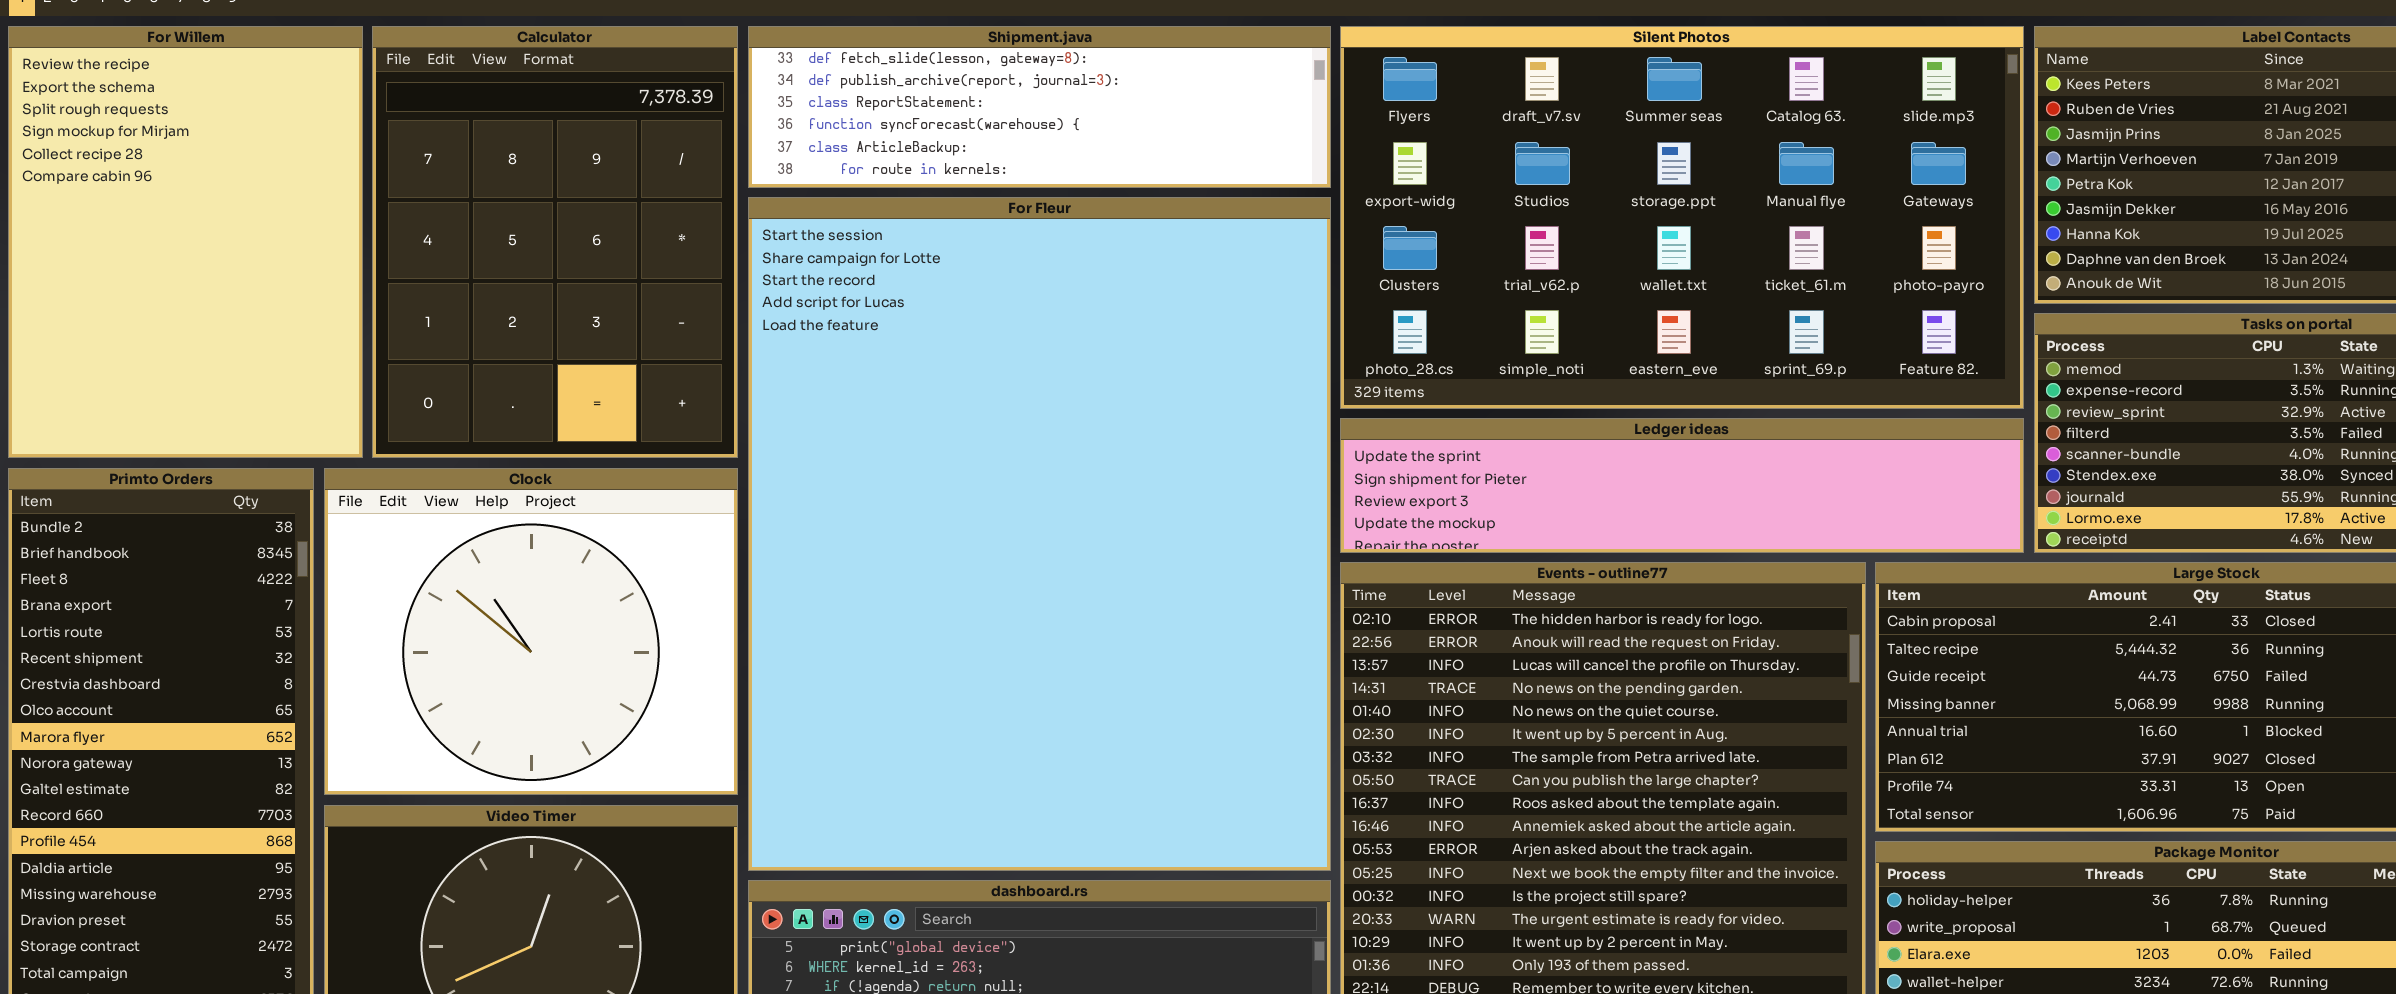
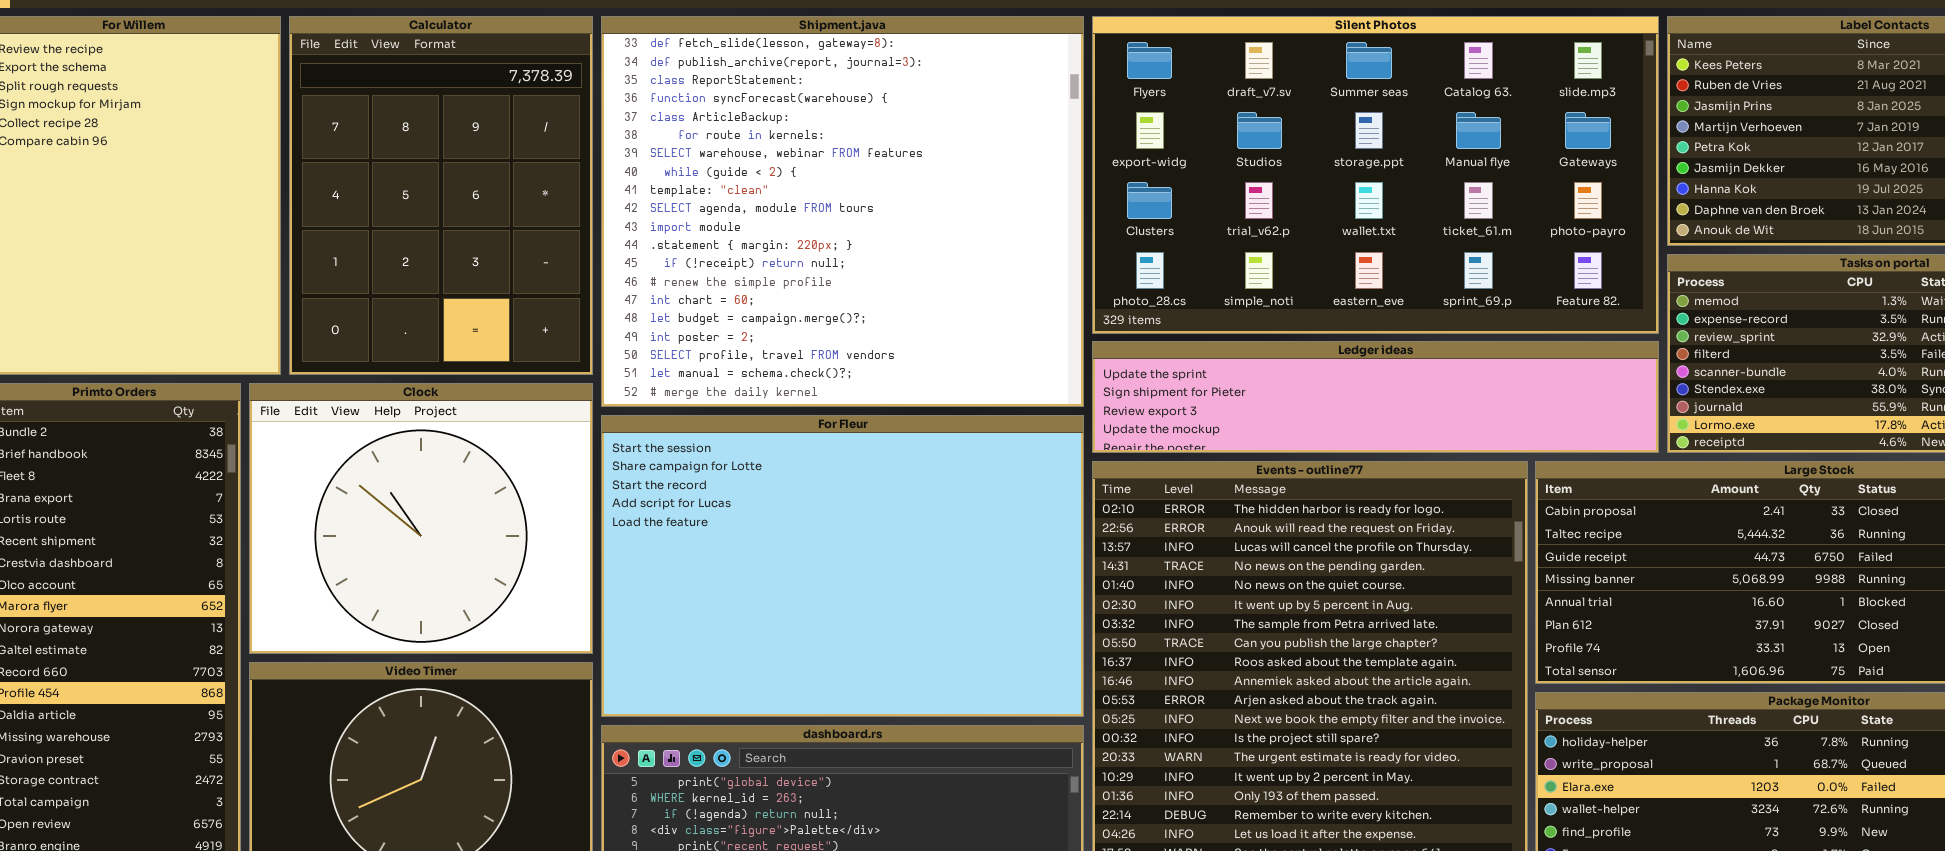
Shipment.java: [748,26,1331,188] -> [601,16,1084,407], resized
For Fleur: [748,197,1331,871] -> [601,415,1084,717], resized

